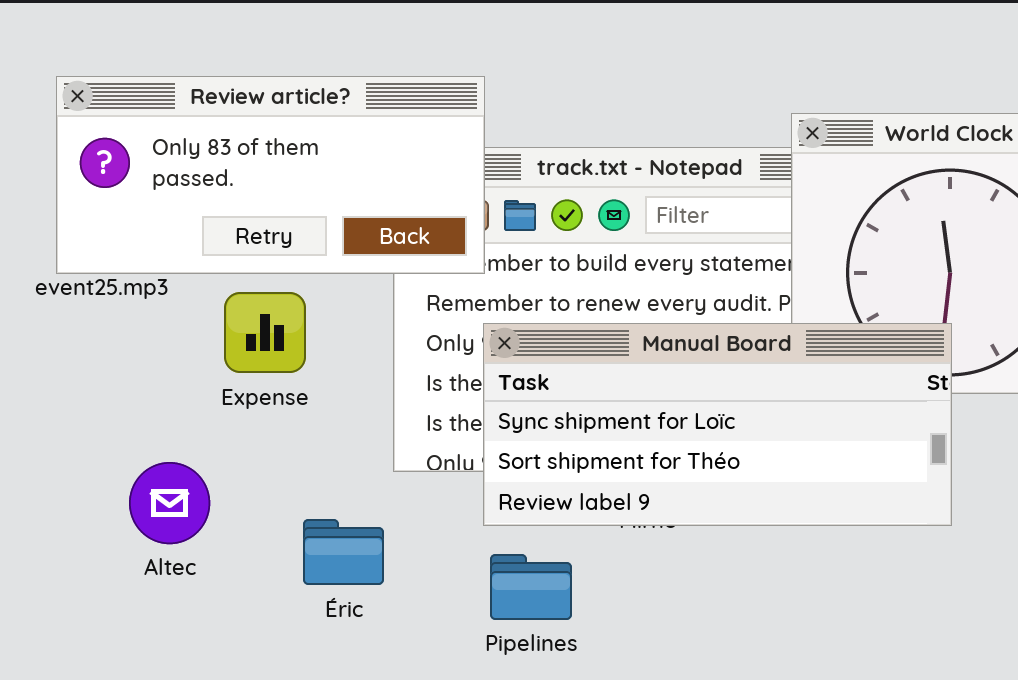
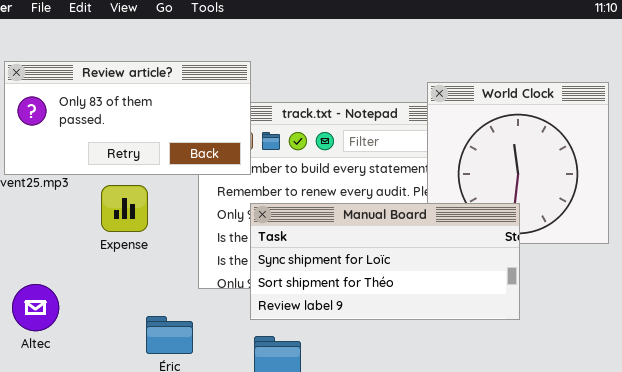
Altec: [129,462,210,544] -> [12,284,59,331], moved

